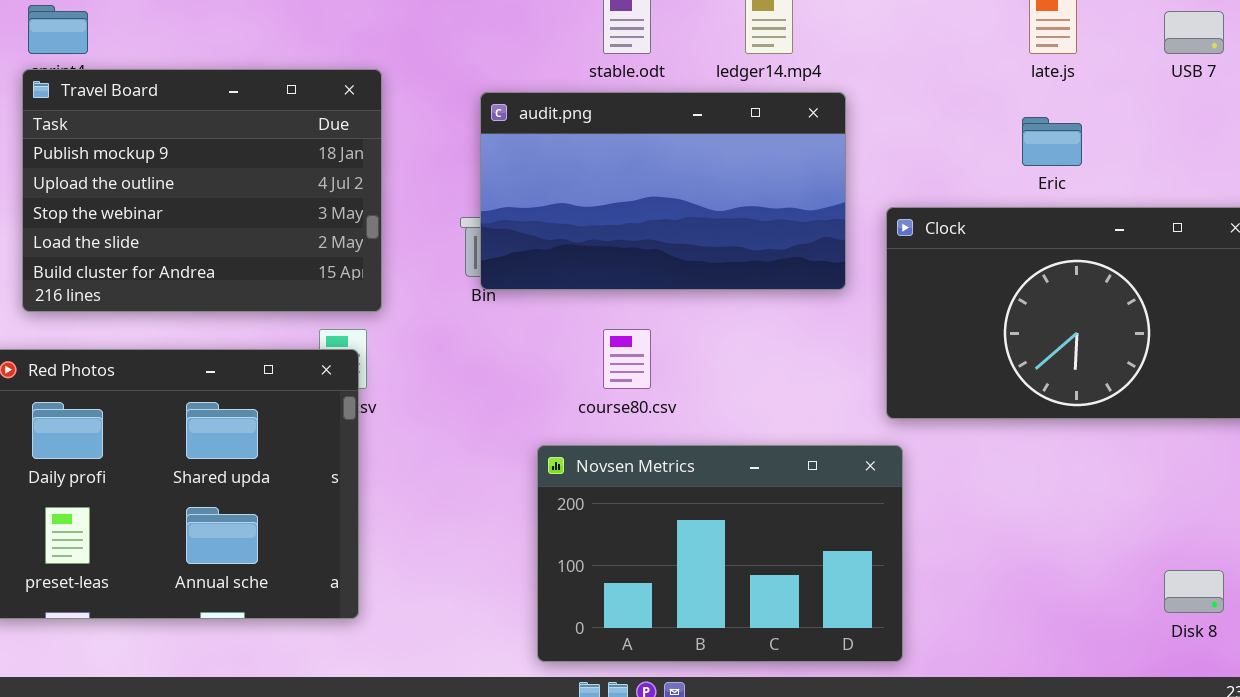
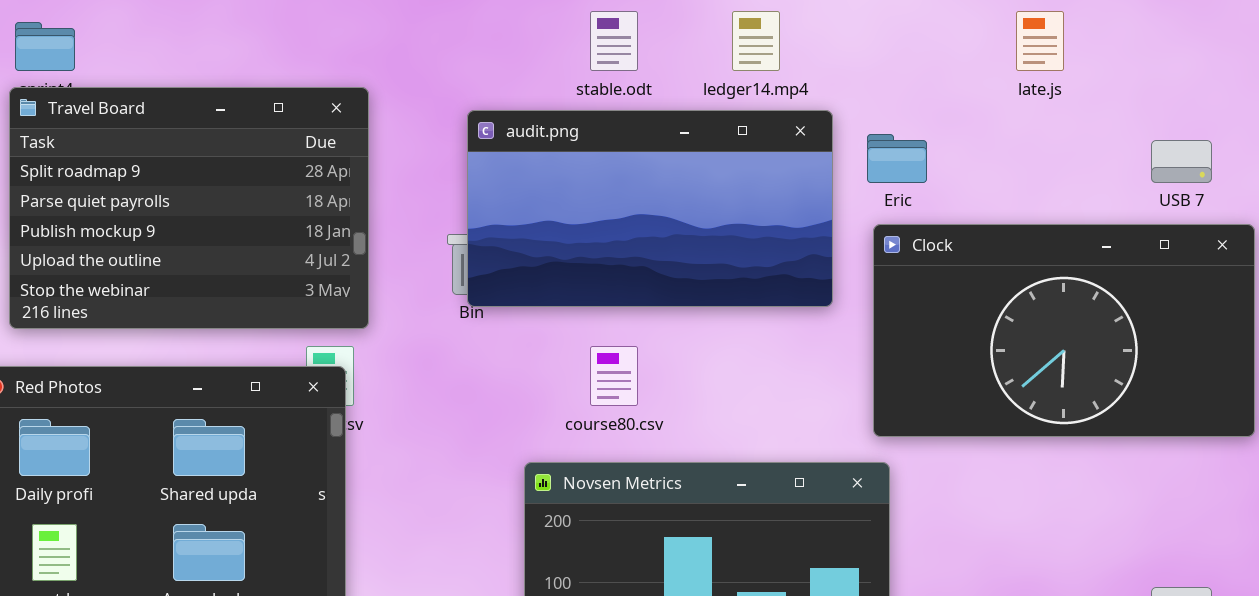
USB 7: [1164,11,1224,54] -> [1151,140,1212,183], moved
Travel Board: [22,69,382,312] -> [9,87,369,329], scrolled up 2 rows
Eric: [1022,117,1082,166] -> [867,134,927,183], moved

